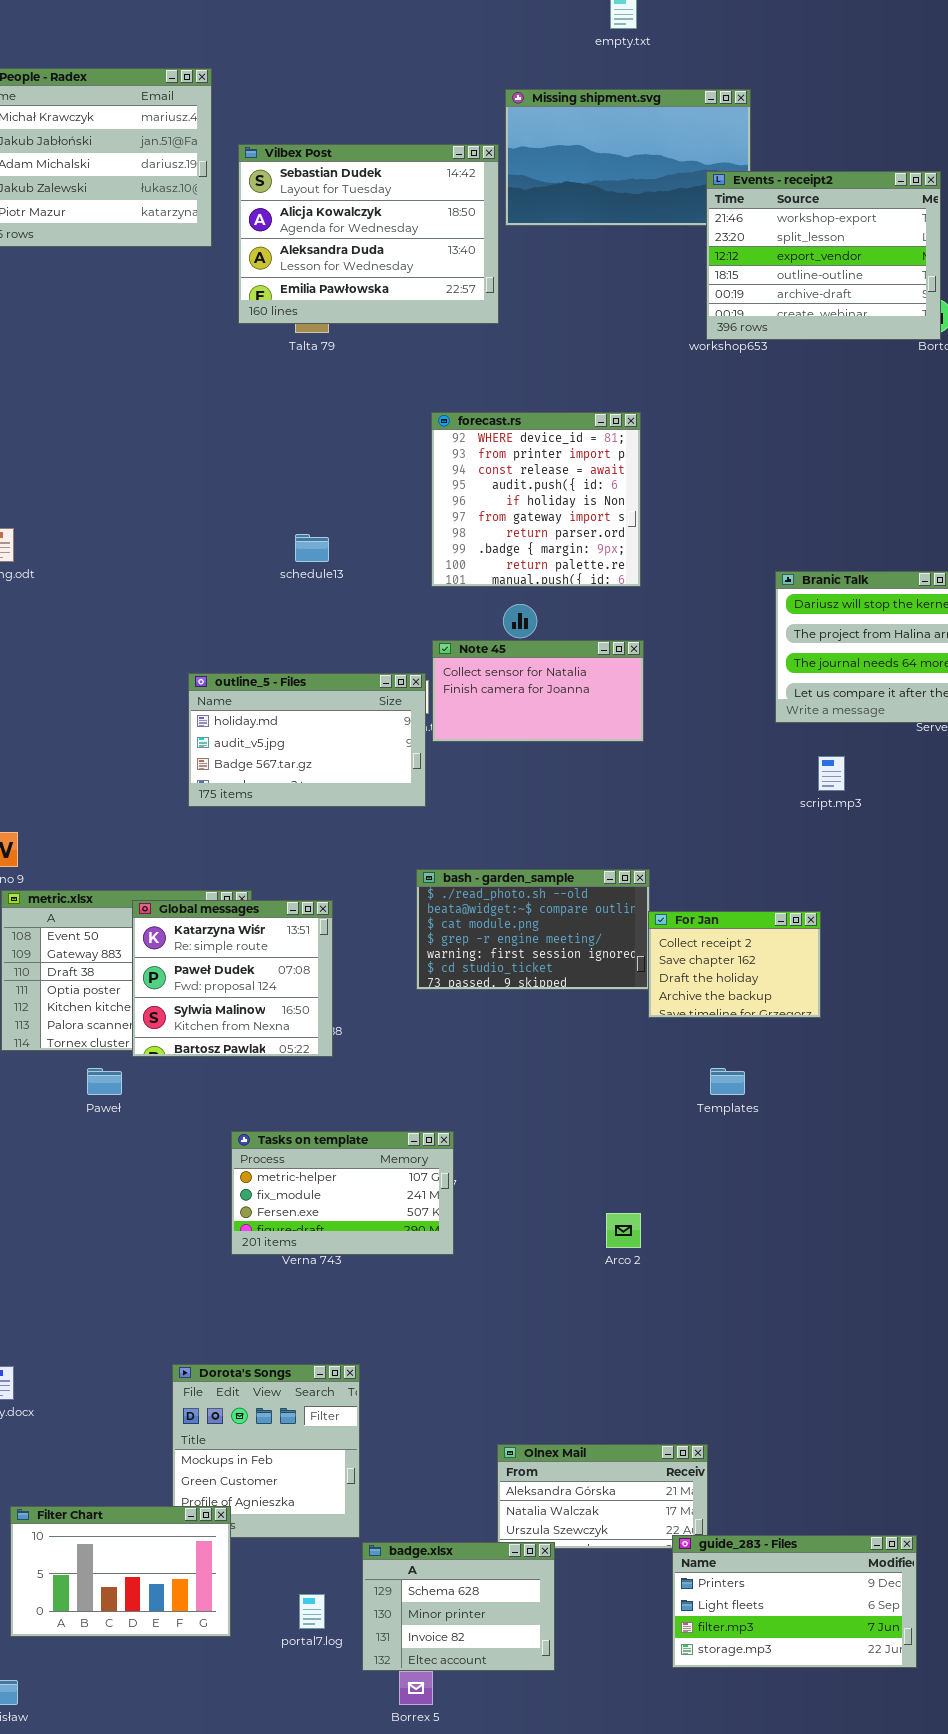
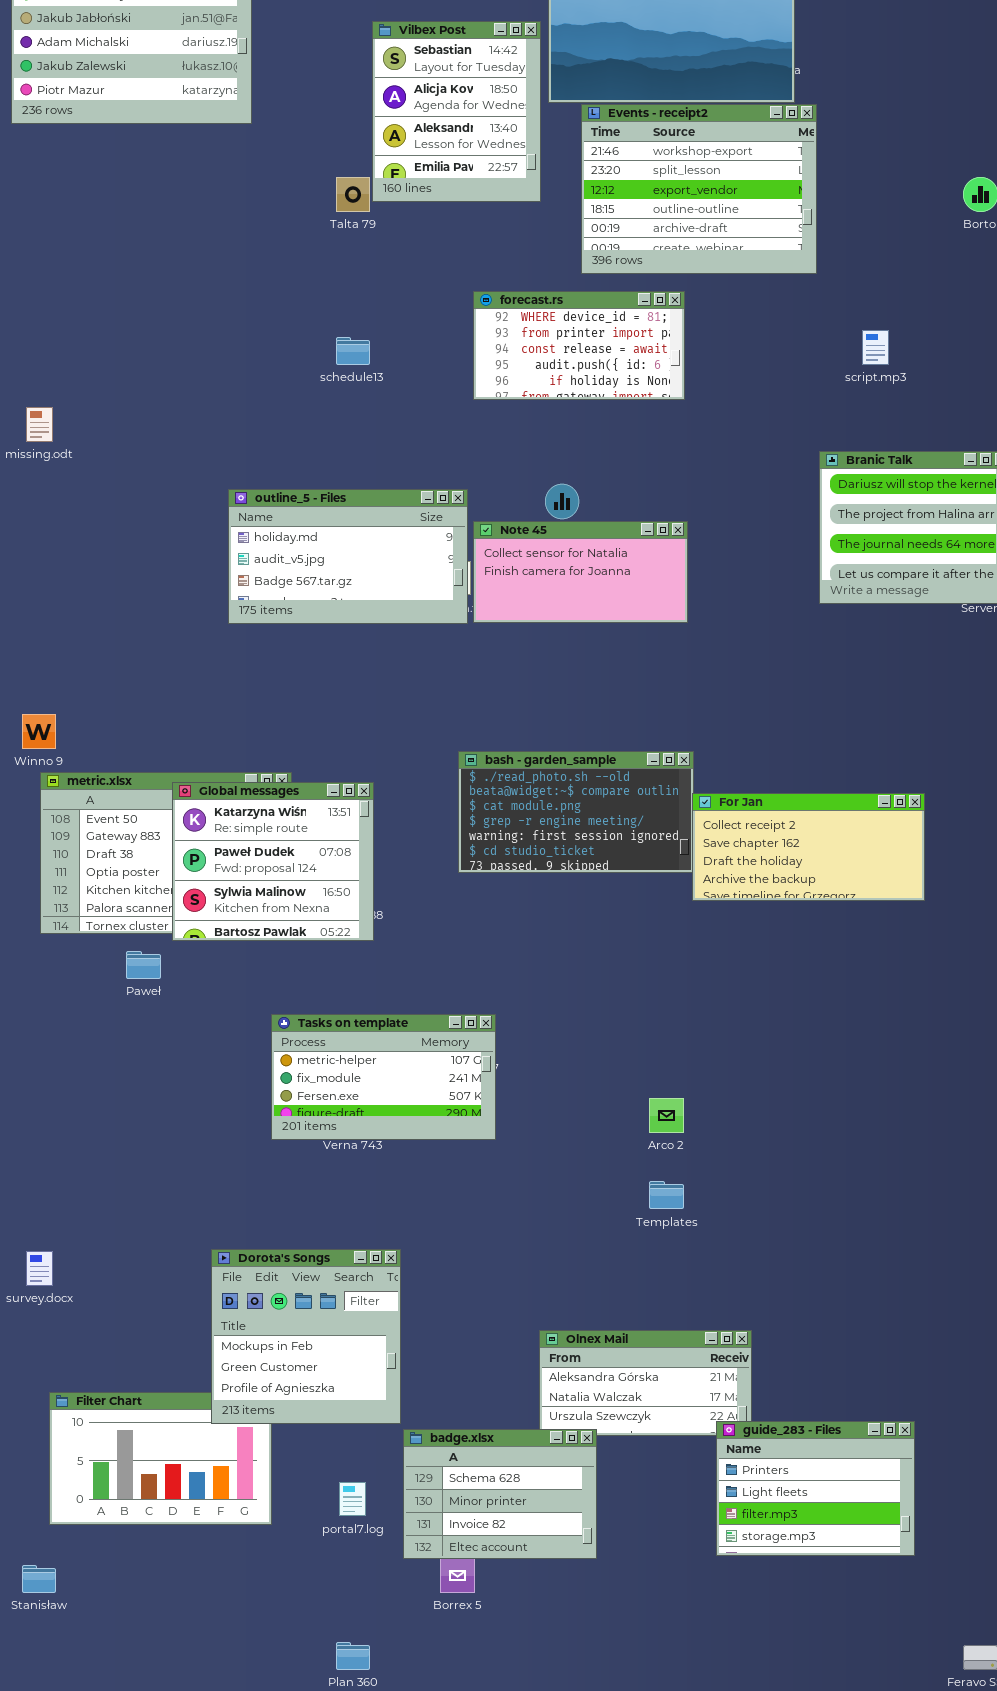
Vilbex Post: [238,144,499,324] -> [372,21,541,202], resized
Events - receipt2: [706,171,941,340] -> [581,104,817,274], moved
forecast.rs: [431,412,641,587] -> [473,291,685,400], resized
schedule13: [295,534,329,562] -> [336,337,370,365], moved
outline_5 - Files: [188,673,426,807] -> [228,489,468,624], moved
script.mp3: [818,756,845,791] -> [862,330,889,365], moved
For Jan: [648,911,821,1018] -> [692,793,925,901], resized
Templates: [710,1068,745,1095] -> [649,1181,684,1209], moved
Dorota's Songs: [172,1364,360,1538] -> [211,1249,401,1424], raised
guide_283 - Files: [672,1535,917,1668] -> [716,1421,915,1556], resized

